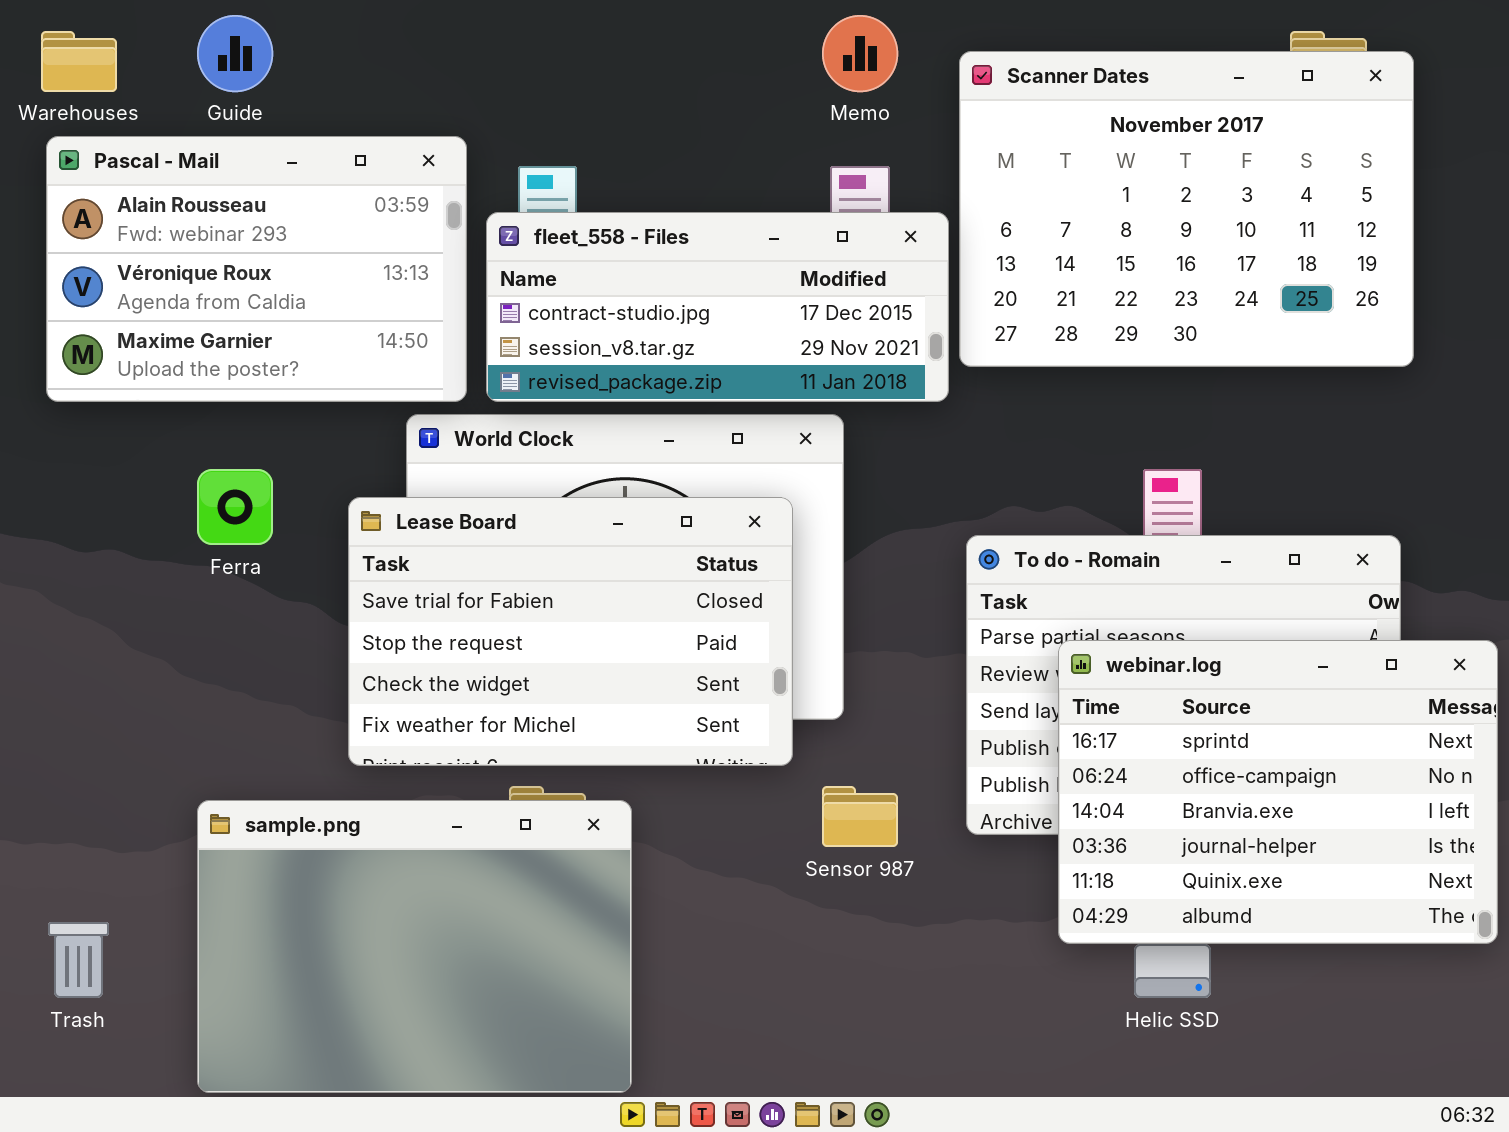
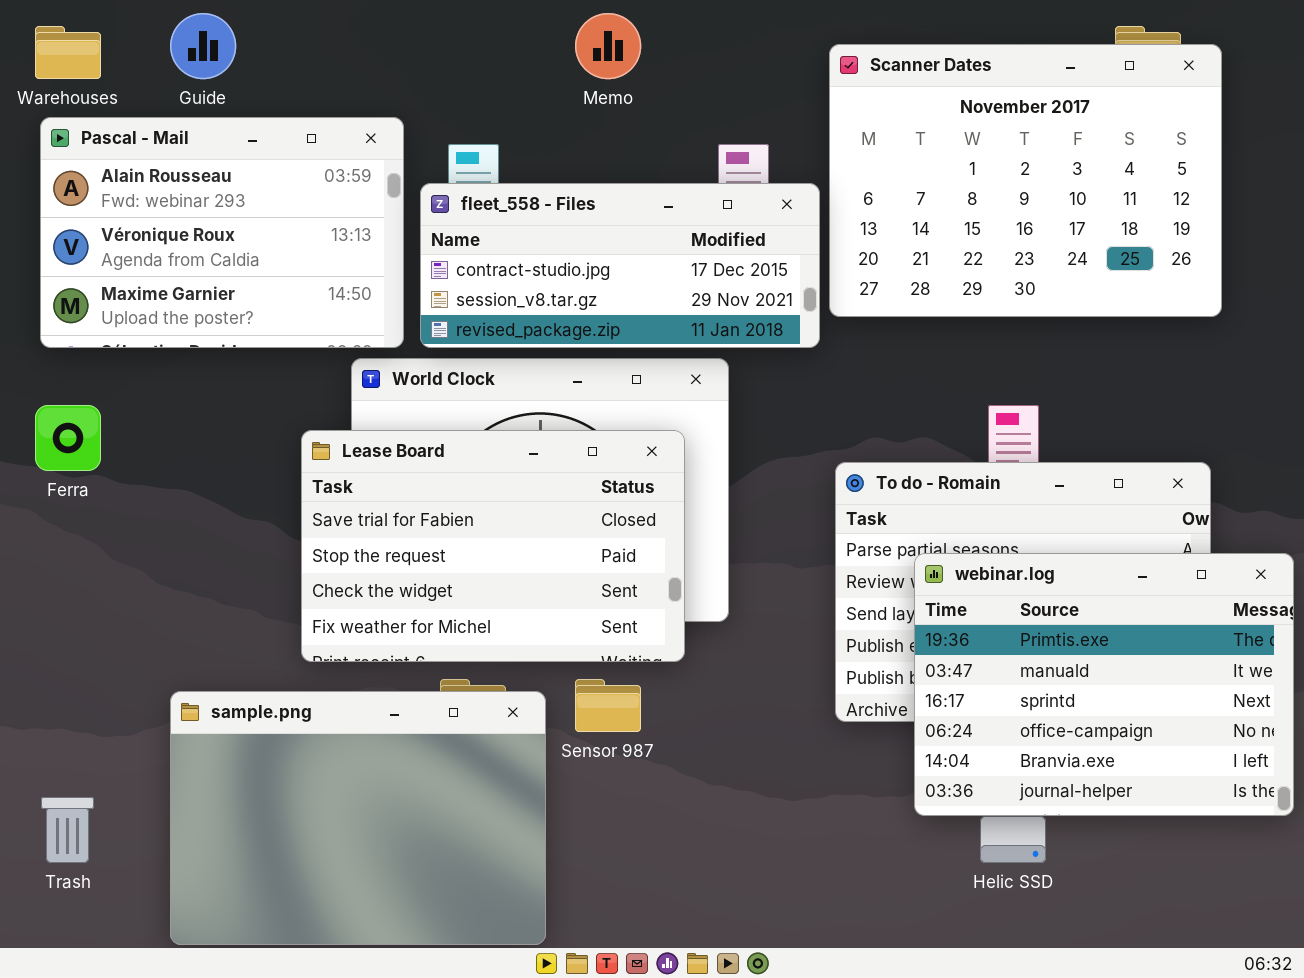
Memo: [822,15,898,92] -> [575,13,641,79], moved
Ferra: [197,469,273,545] -> [35,405,101,471], moved
webinar.log: [1058,640,1498,944] -> [914,553,1294,816], scrolled up 2 rows
Sensor 987: [822,786,898,847] -> [575,679,641,732], moved

